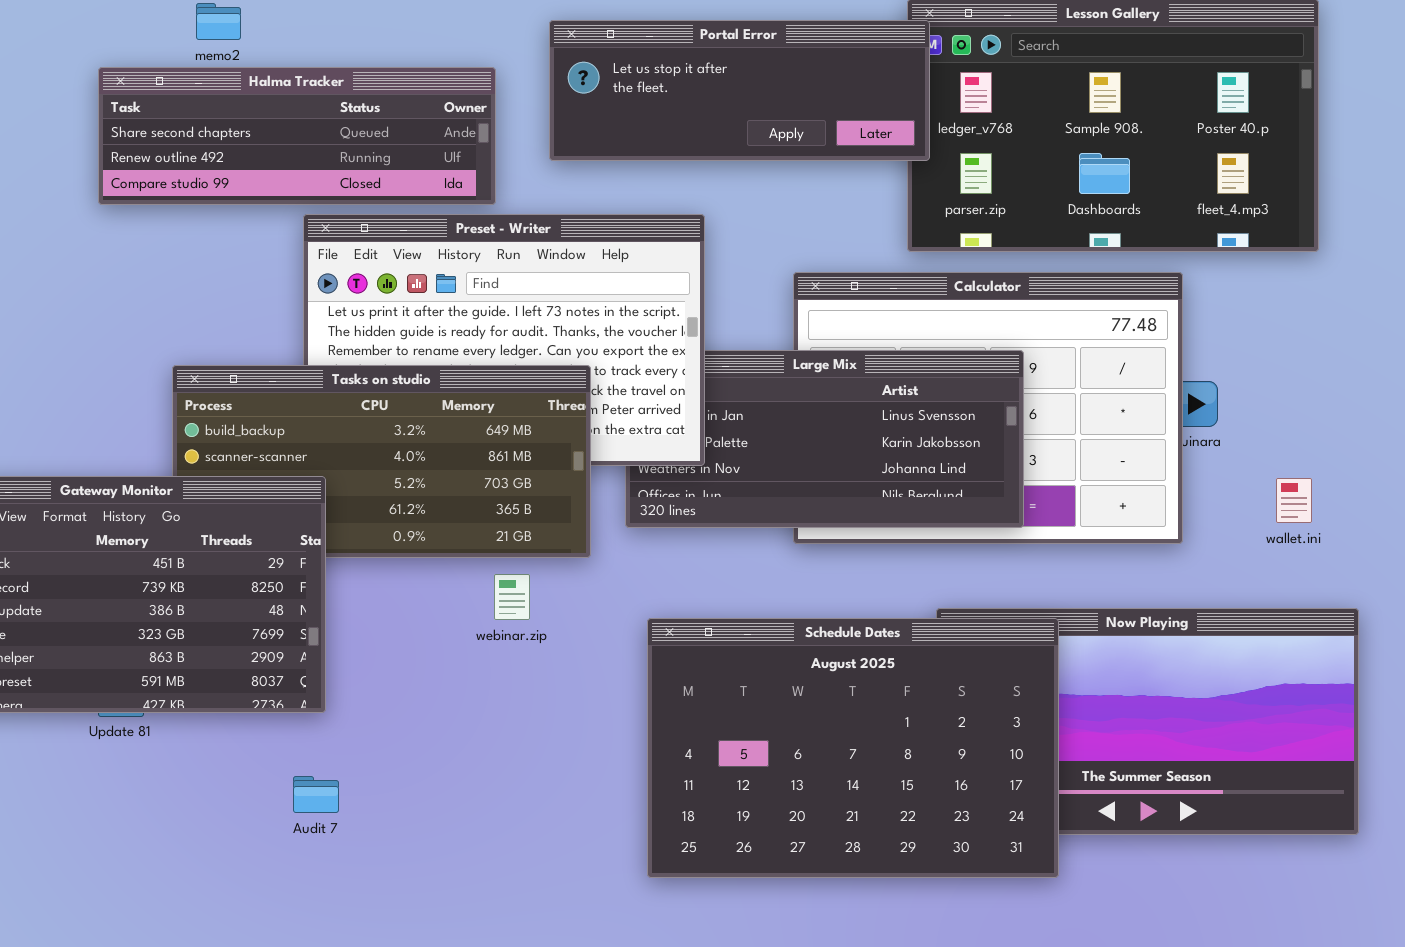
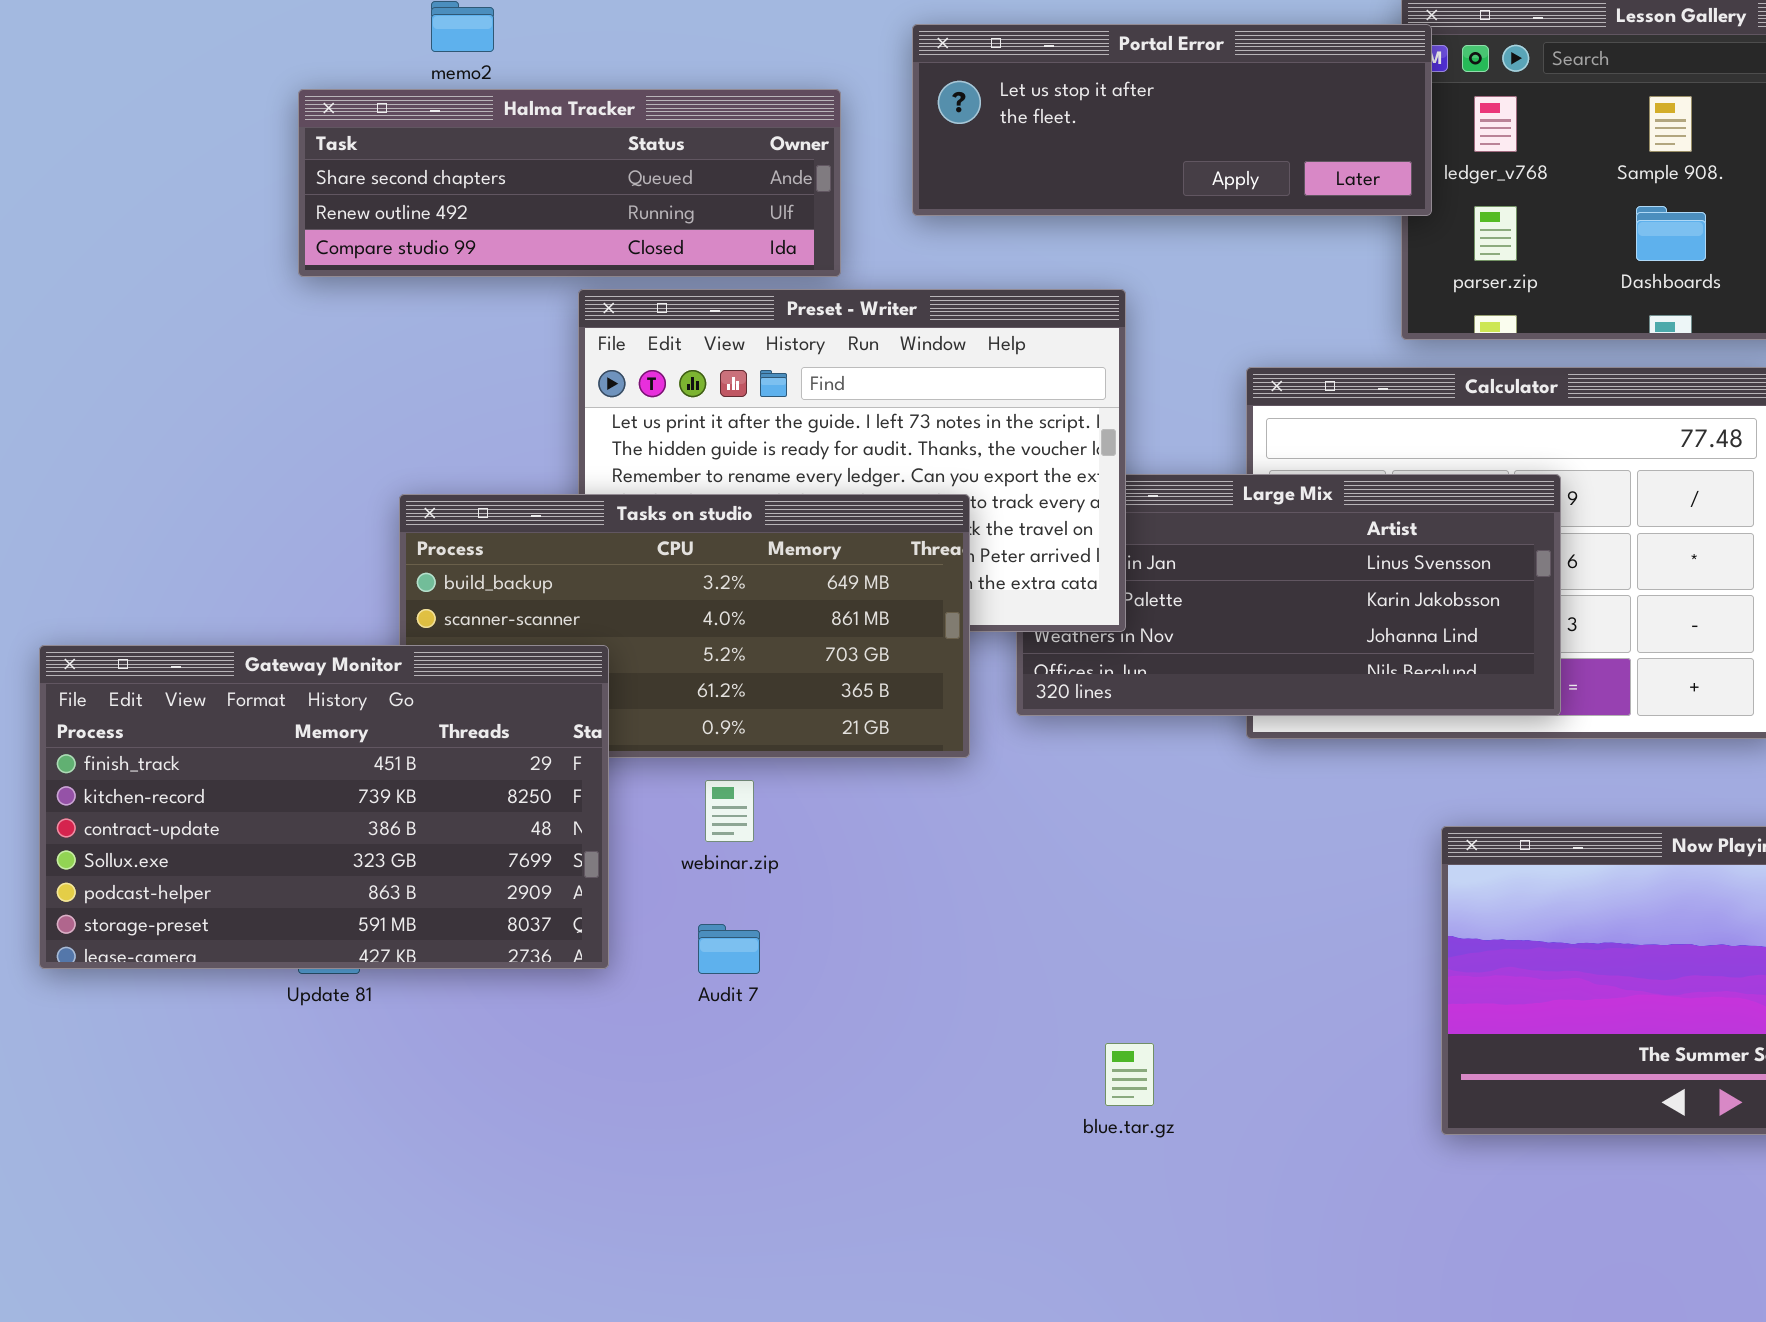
webinar.zip: [494,574,530,620] -> [705,780,754,842], moved
Schedule Dates: [647,618,1059,878] -> none, closed
Audit 7: [293,776,339,813] -> [698,924,760,974], moved

